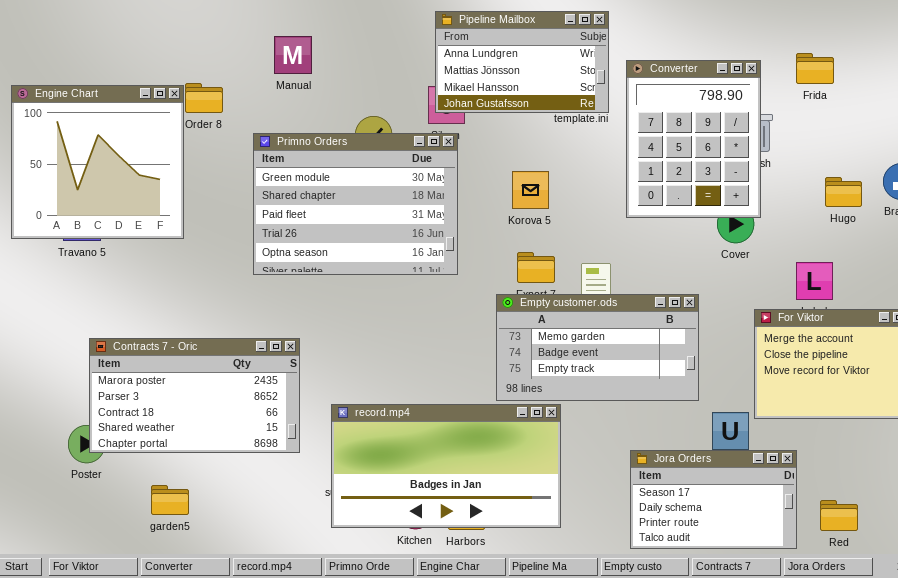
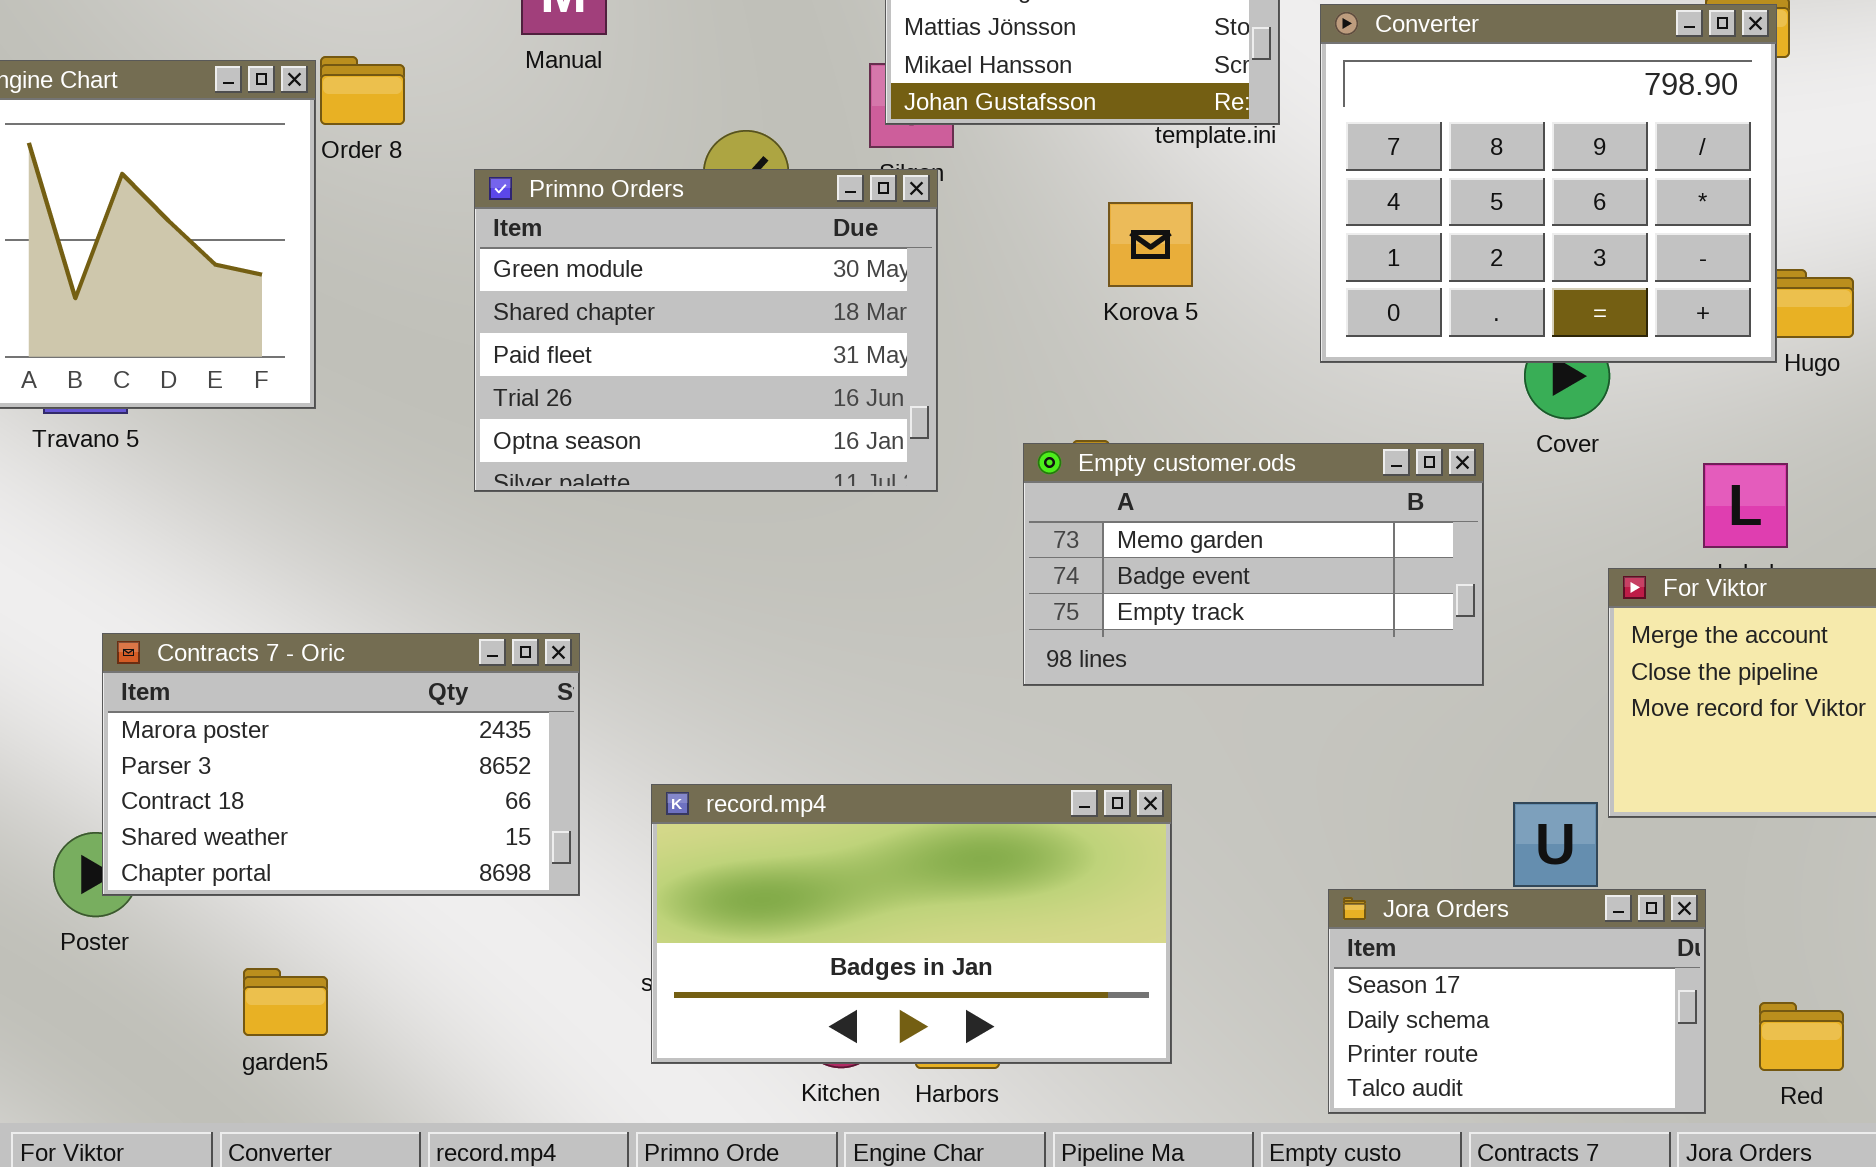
Converter: [626,60,761,218] -> [1320,4,1777,363], resized
Korova 5: [512,171,549,209] -> [1108,202,1193,287], moved
Empty customer.ods: [496,294,699,401] -> [1023,443,1484,686], moved

